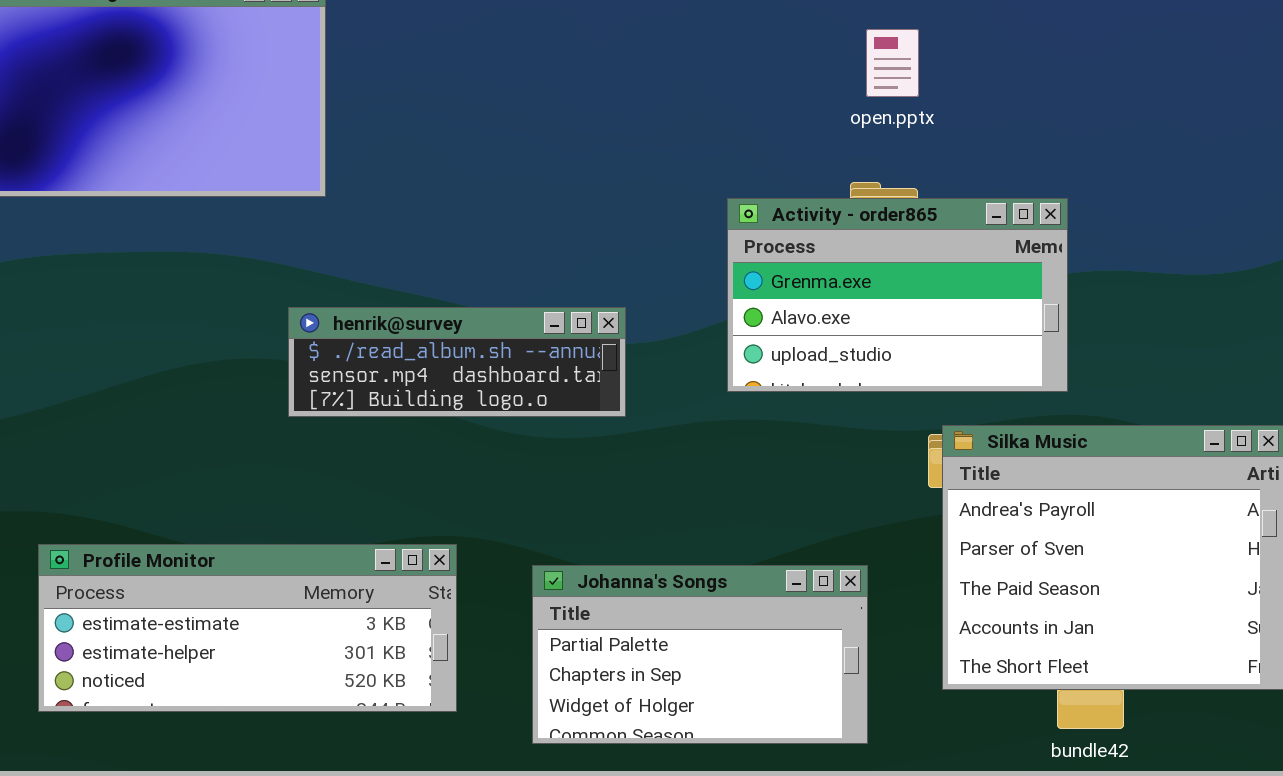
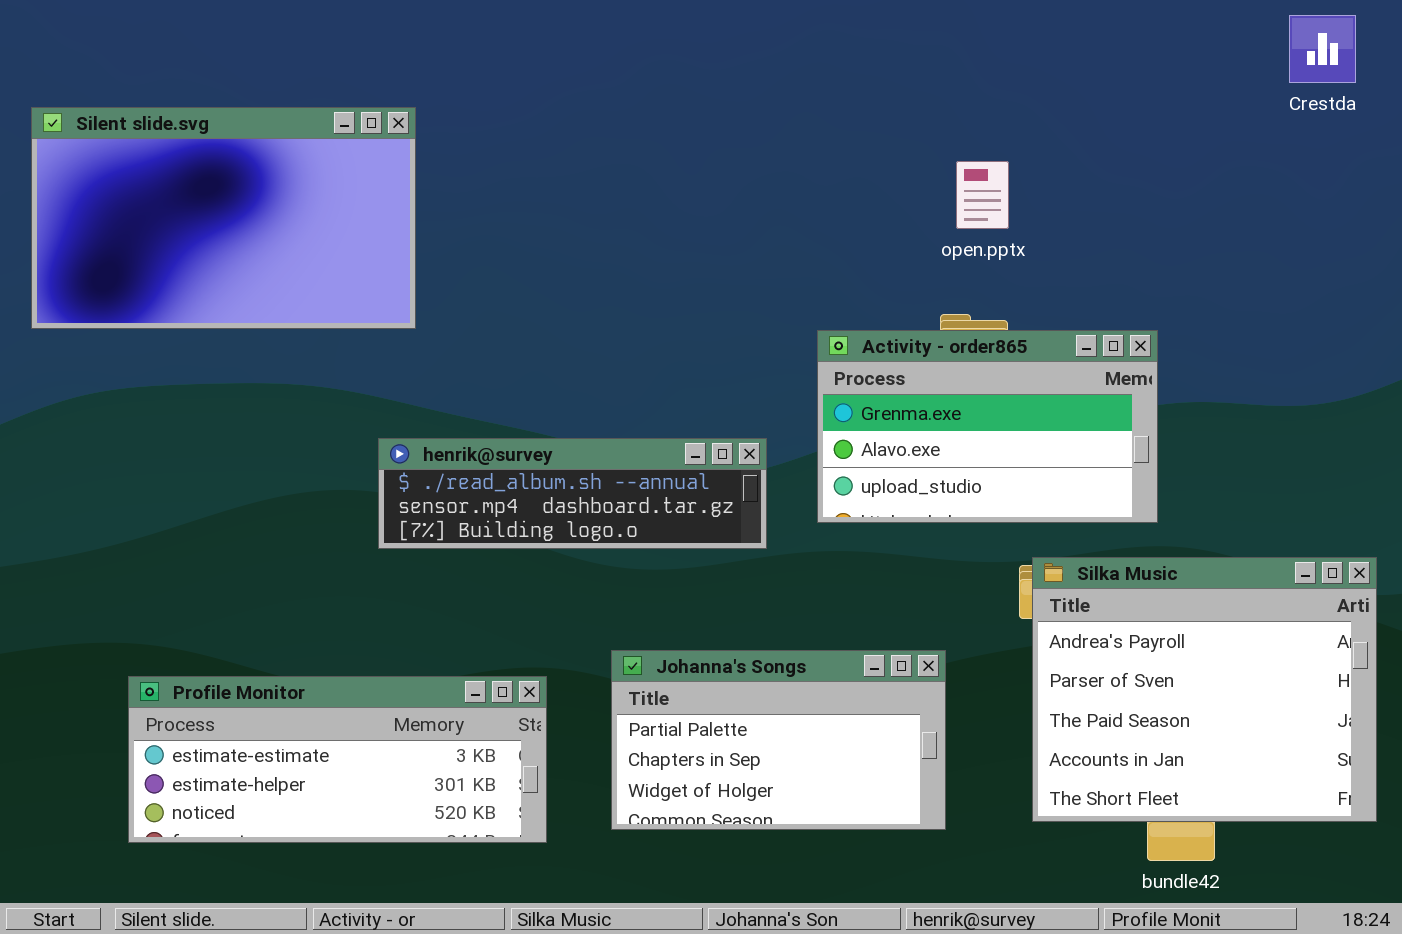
henrik@survey: [288,307,626,417] -> [378,438,767,549], resized
Johanna's Songs: [532,565,868,744] -> [611,650,946,830], moved

